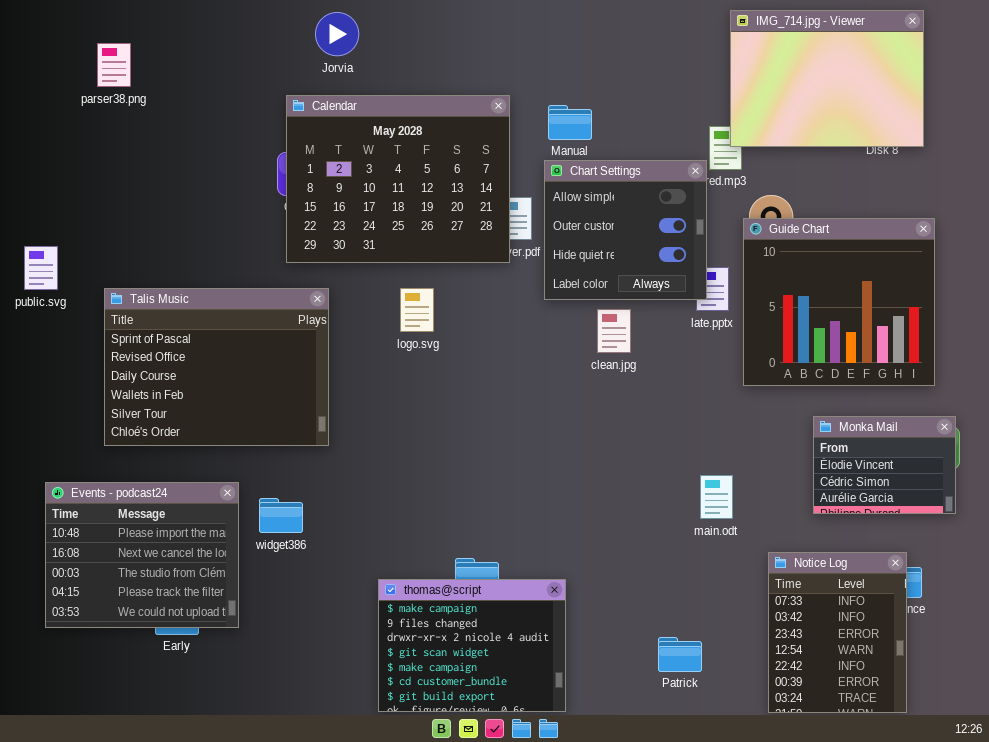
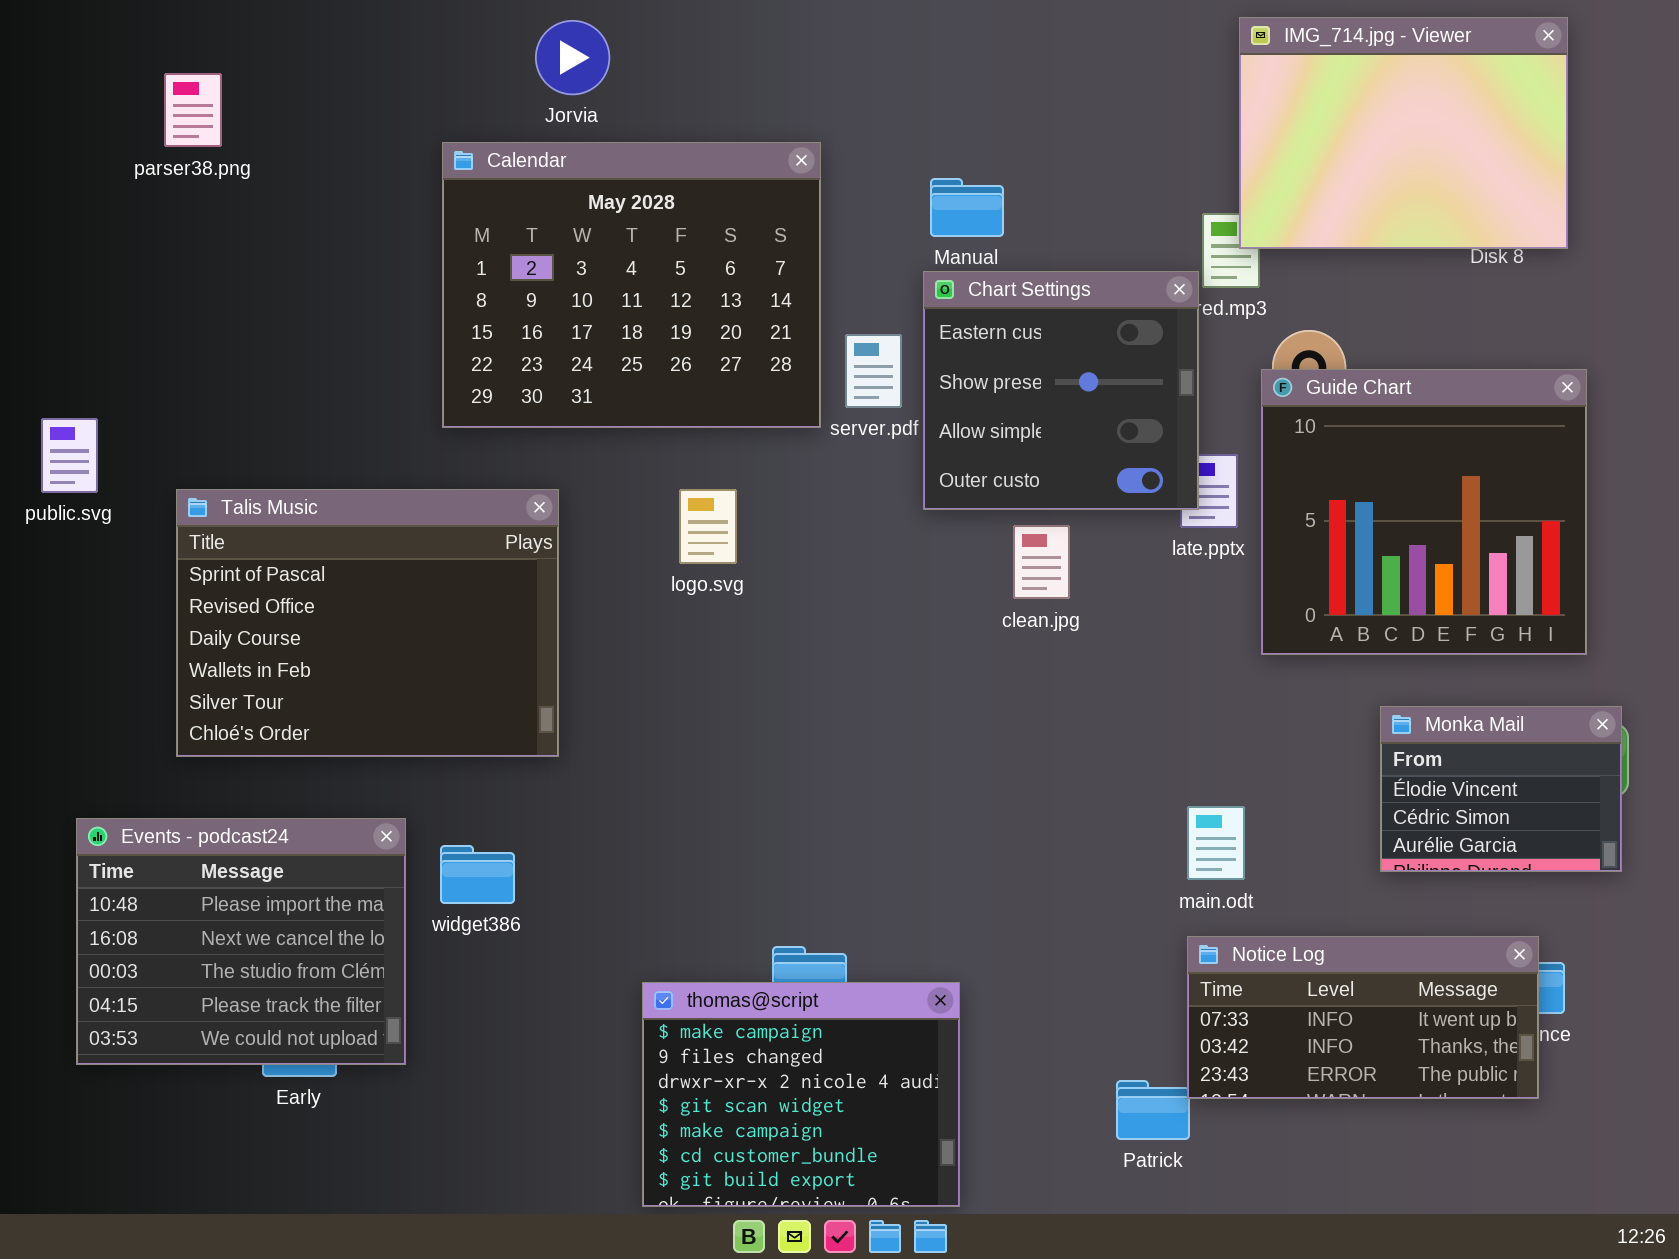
Calendar: [286,95,510,263] -> [442,142,821,428], moved
Chart Settings: [544,160,707,300] -> [923,271,1199,510], scrolled up 2 rows
Notice Log: [768,552,907,713] -> [1187,936,1539,1099], resized

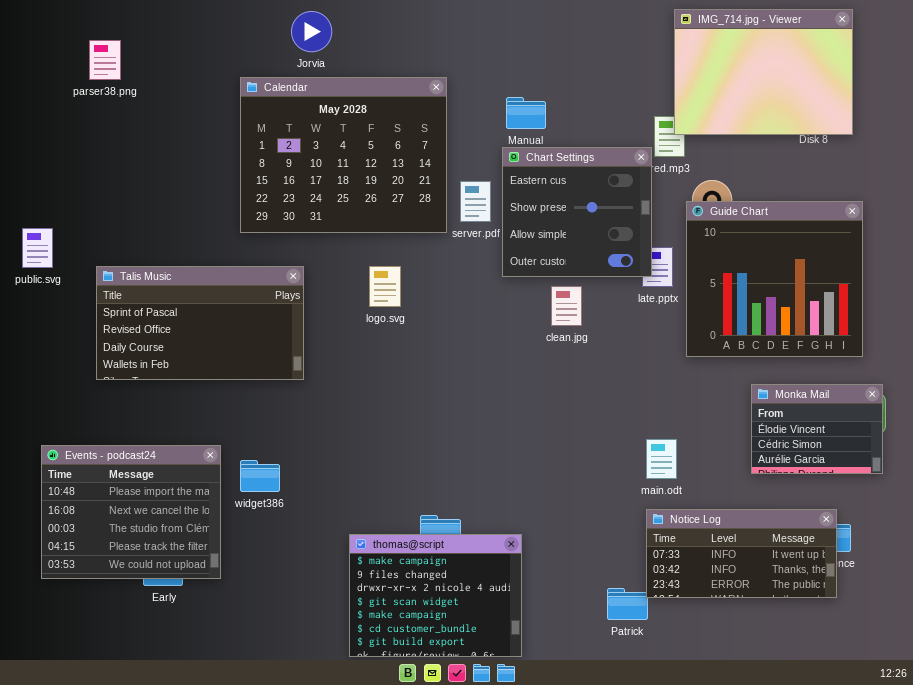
Talis Music: [176,489,559,757] -> [96,266,304,380], resized

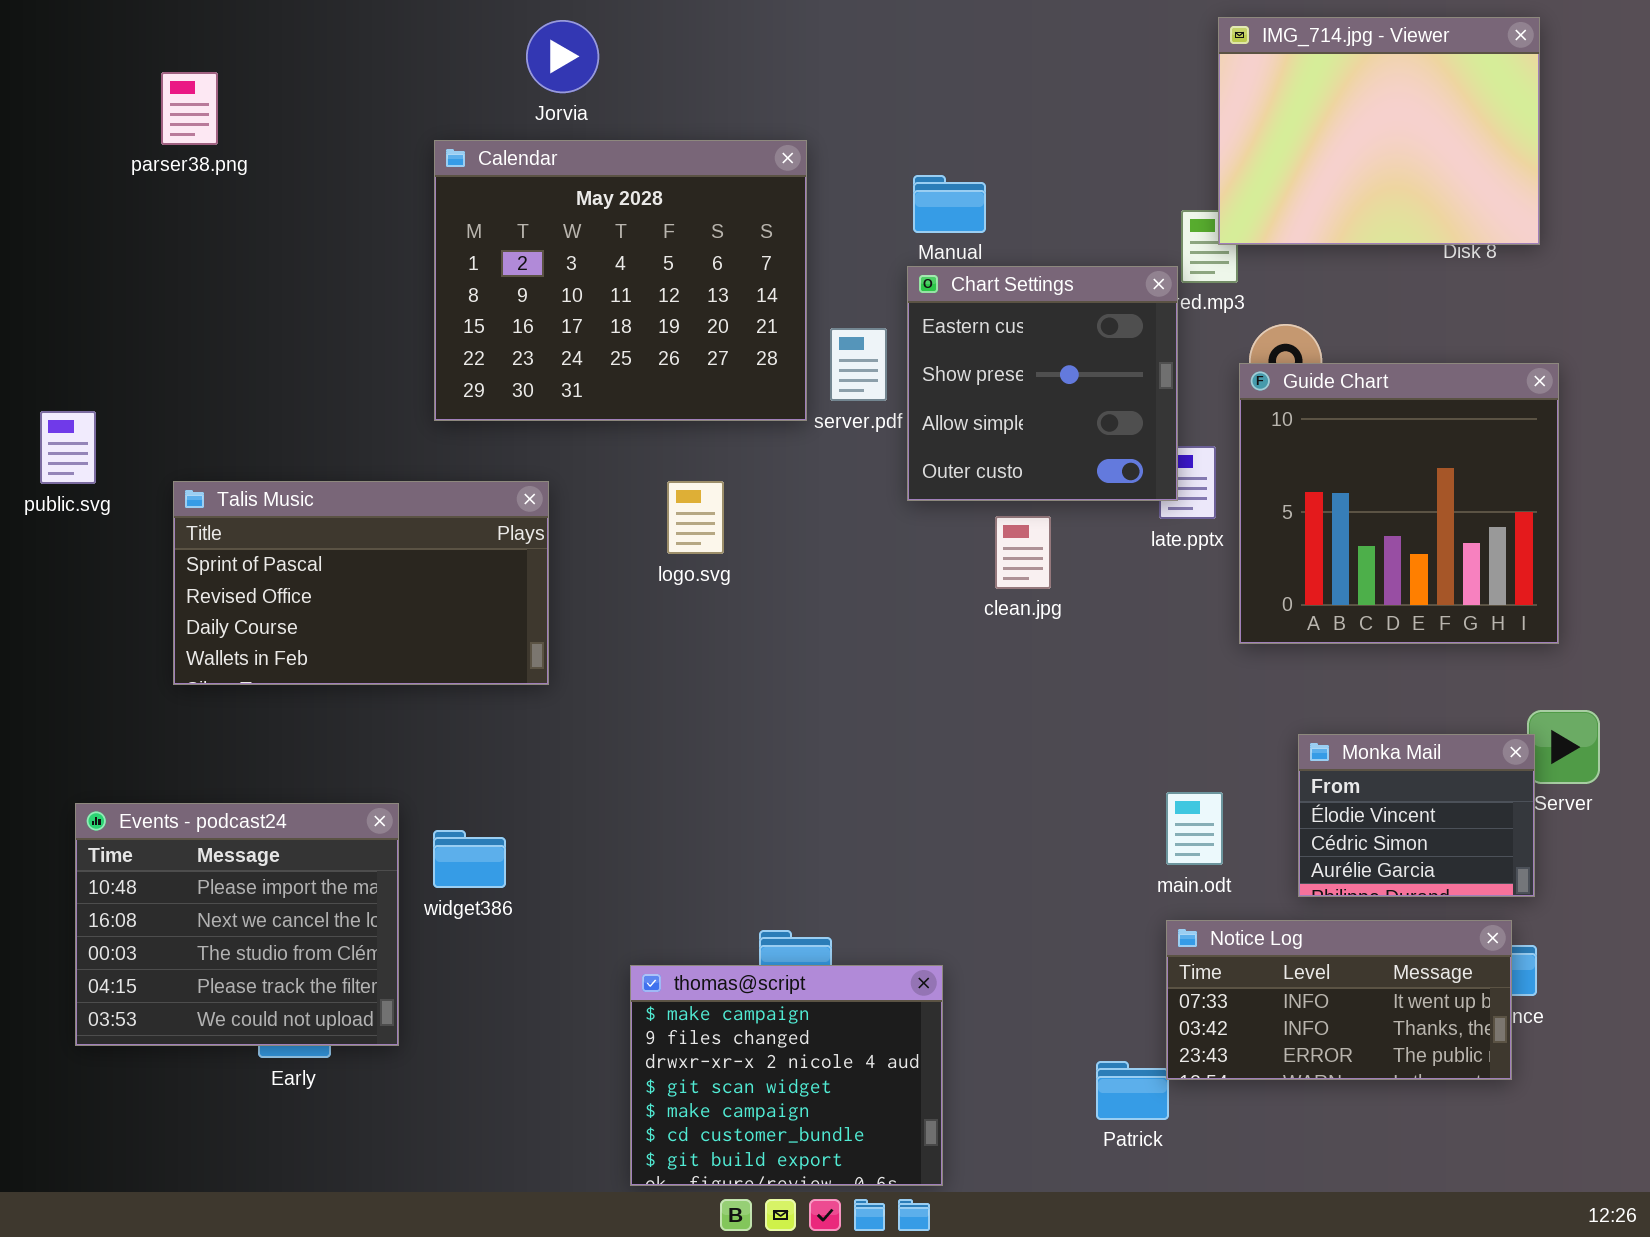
Monka Mail: [751,384,883,474] -> [1298,734,1535,897], moved

